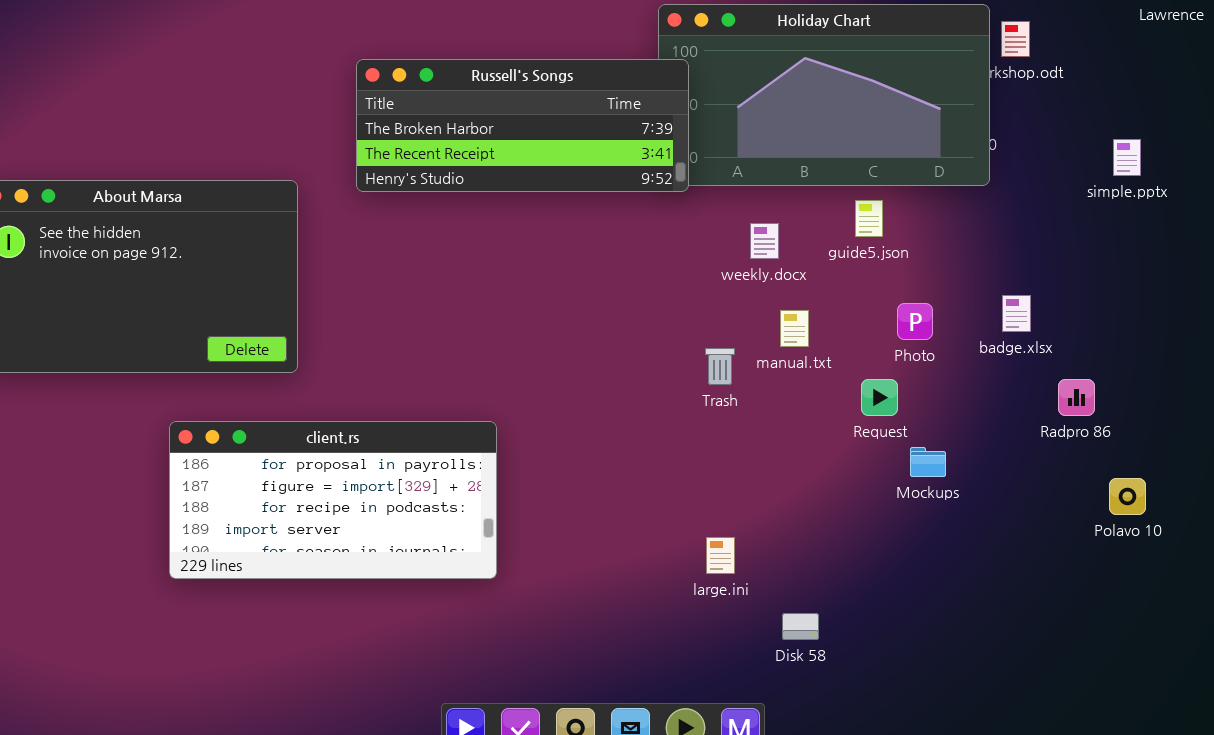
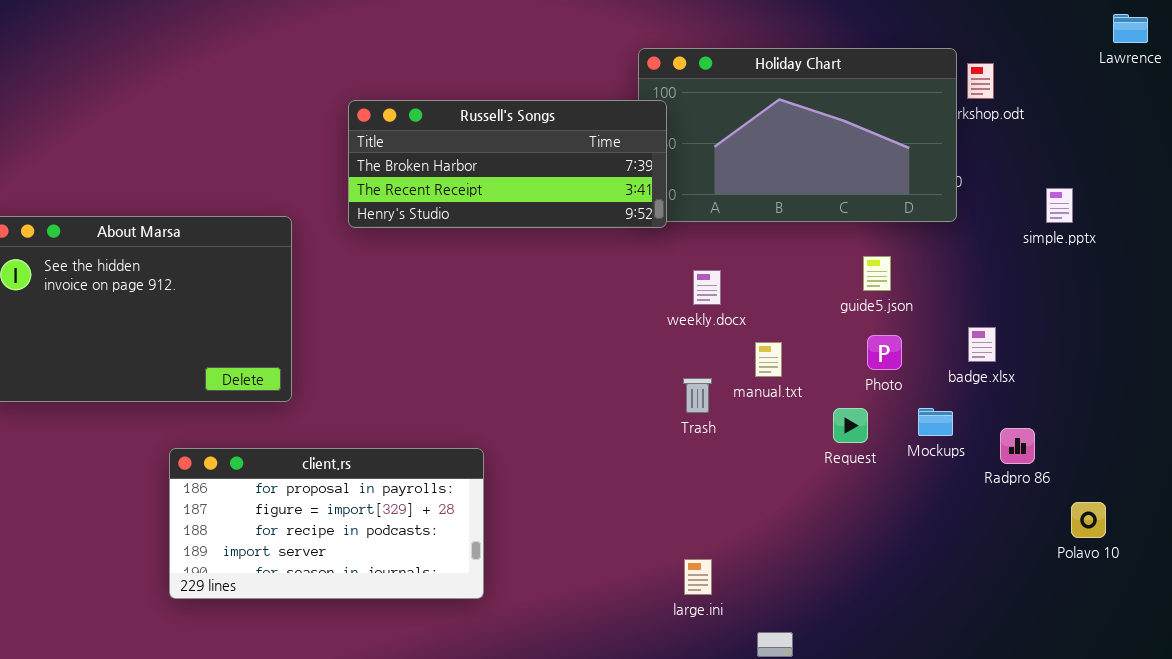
simple.pptx: [1113,139,1141,176] -> [1046,188,1073,223], moved
guide5.json: [855,200,883,237] -> [863,256,891,291], moved
weekly.docx: [750,223,779,259] -> [693,270,721,305], moved
Radpro 86: [1058,379,1095,416] -> [1000,428,1035,464], moved
Mockups: [910,447,946,477] -> [918,408,953,436], moved

